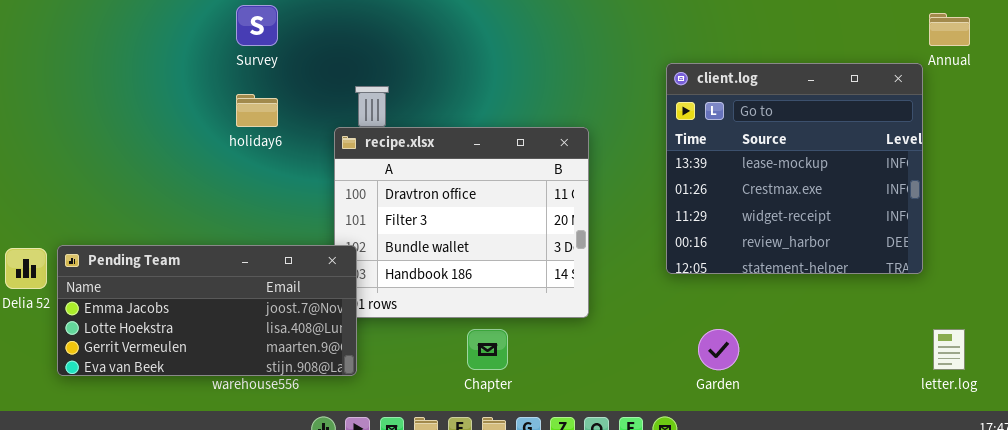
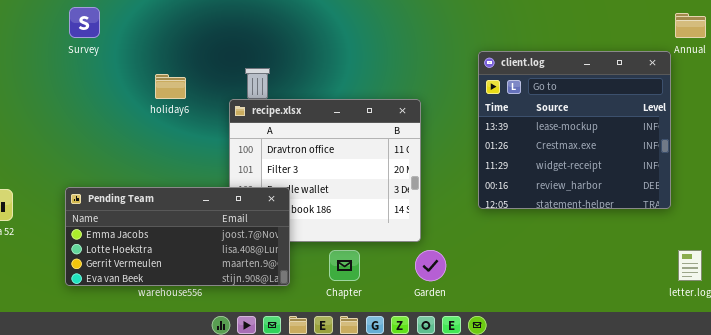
Survey: [236,5,278,46] -> [69,7,100,38], moved
Pending Team: [57,245,357,376] -> [65,187,290,286], moved
Garden: [698,329,739,370] -> [415,250,446,281], moved

